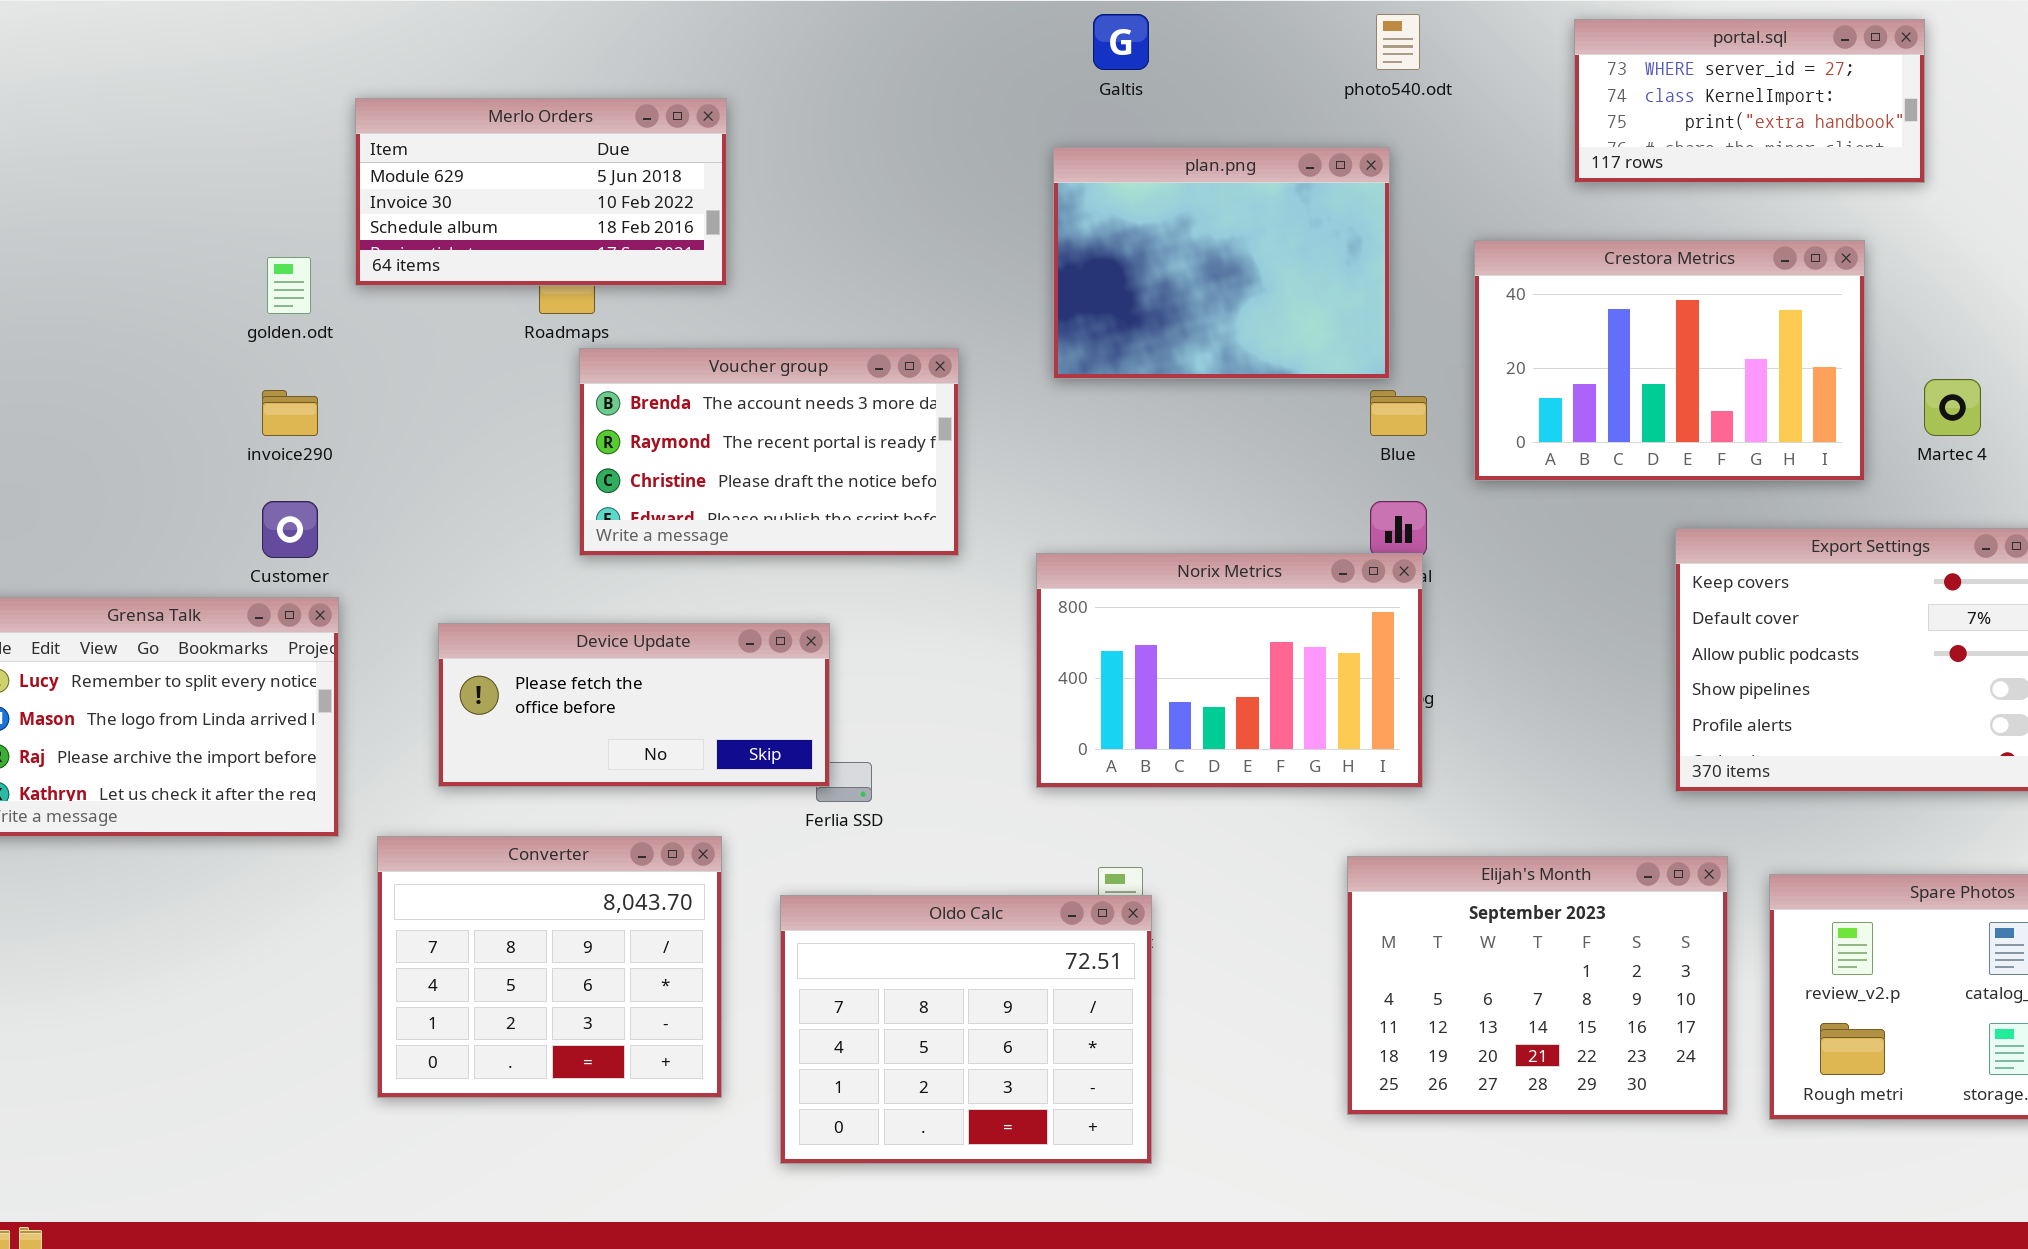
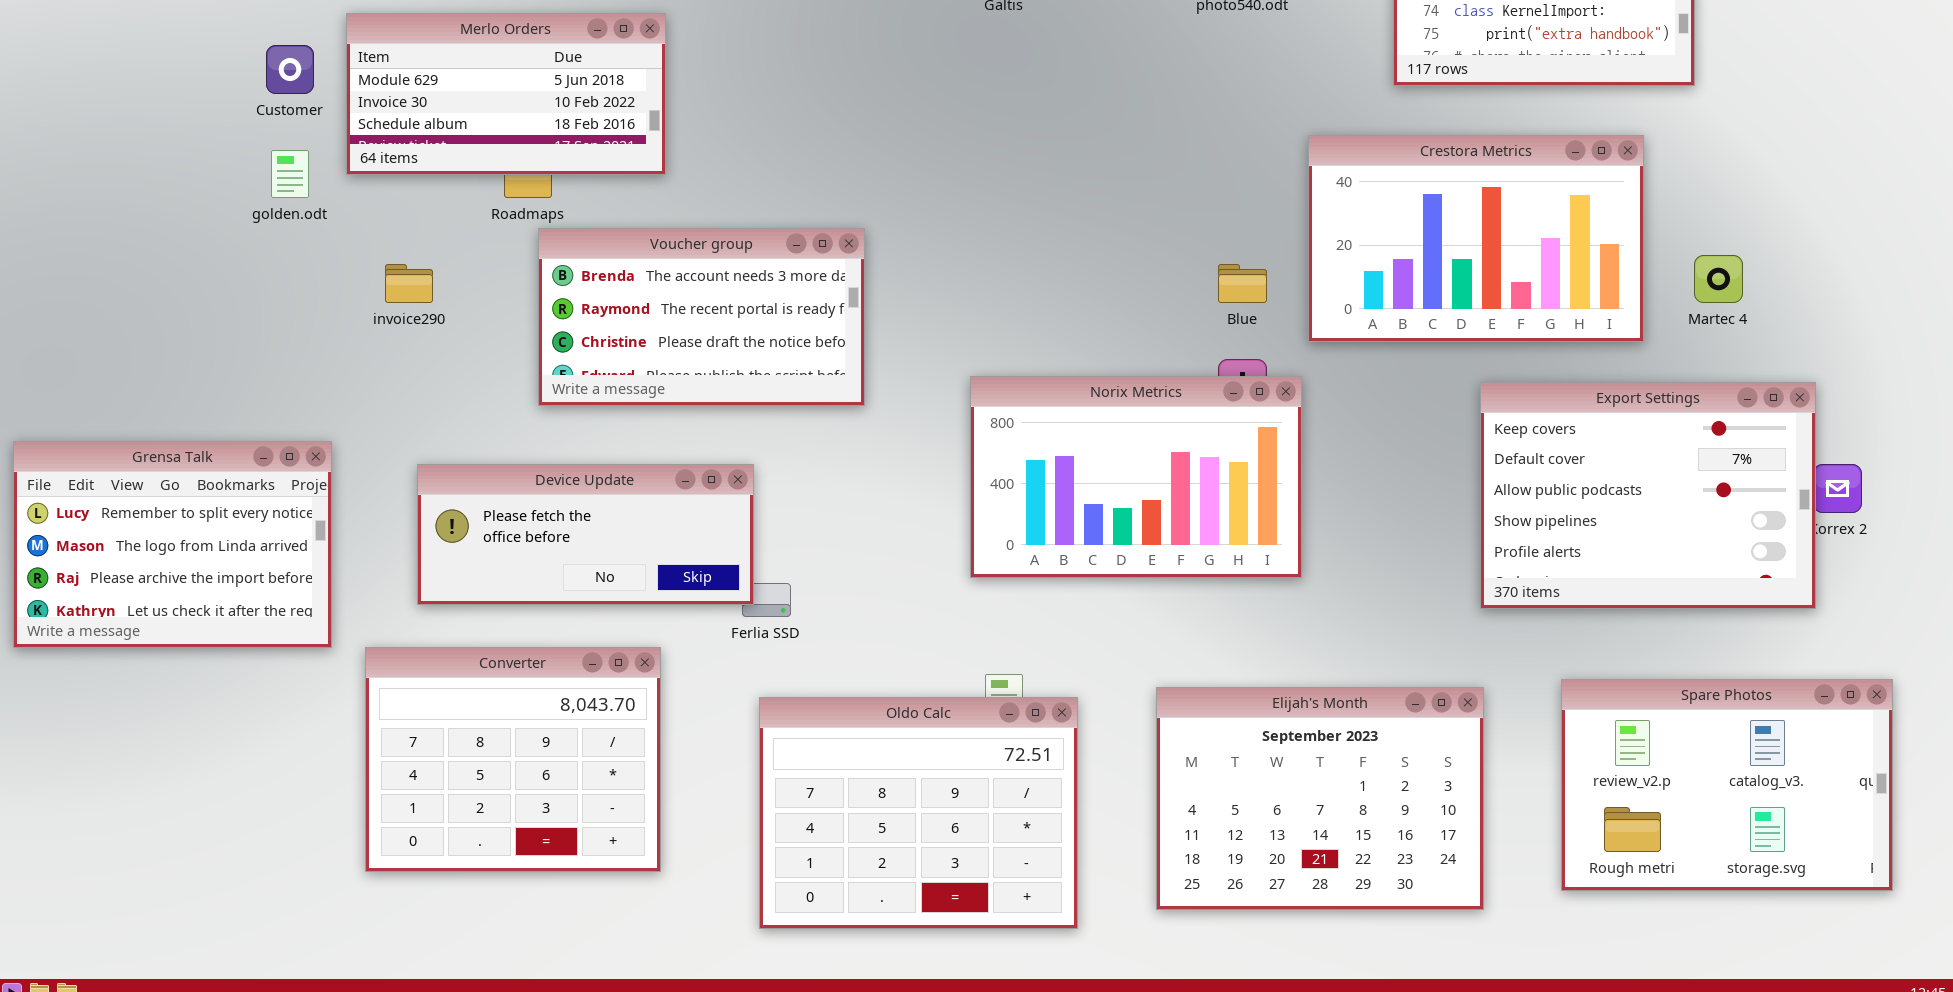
plan.png: [1053,147,1390,379] -> none, closed
invoice290: [262,390,318,436] -> [385,264,433,303], moved
Customer: [262,501,318,558] -> [266,45,314,94], moved
Norix Metrics: [1036,553,1423,788] -> [970,376,1302,578], moved
Elijah's Month: [1347,856,1728,1115] -> [1156,687,1484,910], moved
Oldo Calc: [780,895,1152,1164] -> [759,697,1078,929], moved

